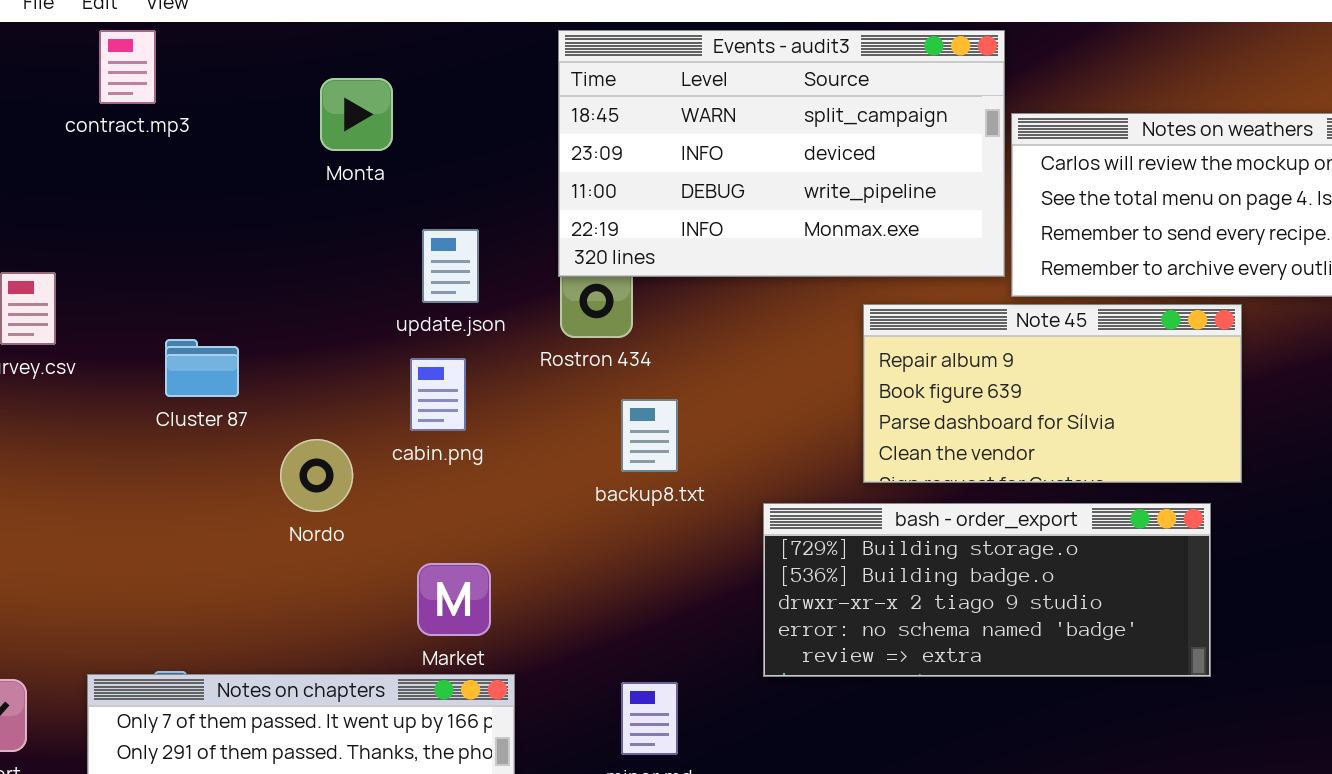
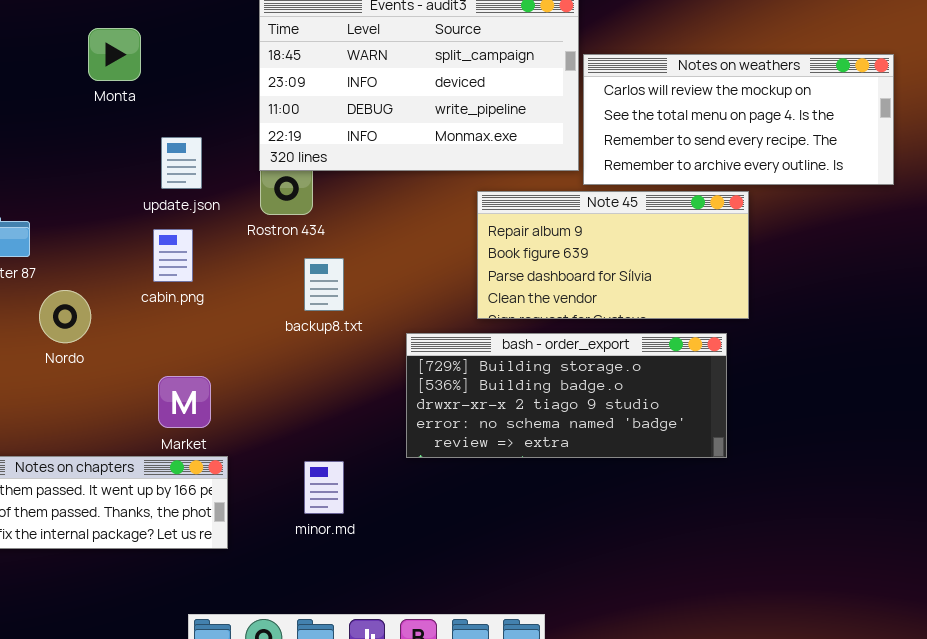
Nordo: [280,439,353,512] -> [39,290,91,343], moved

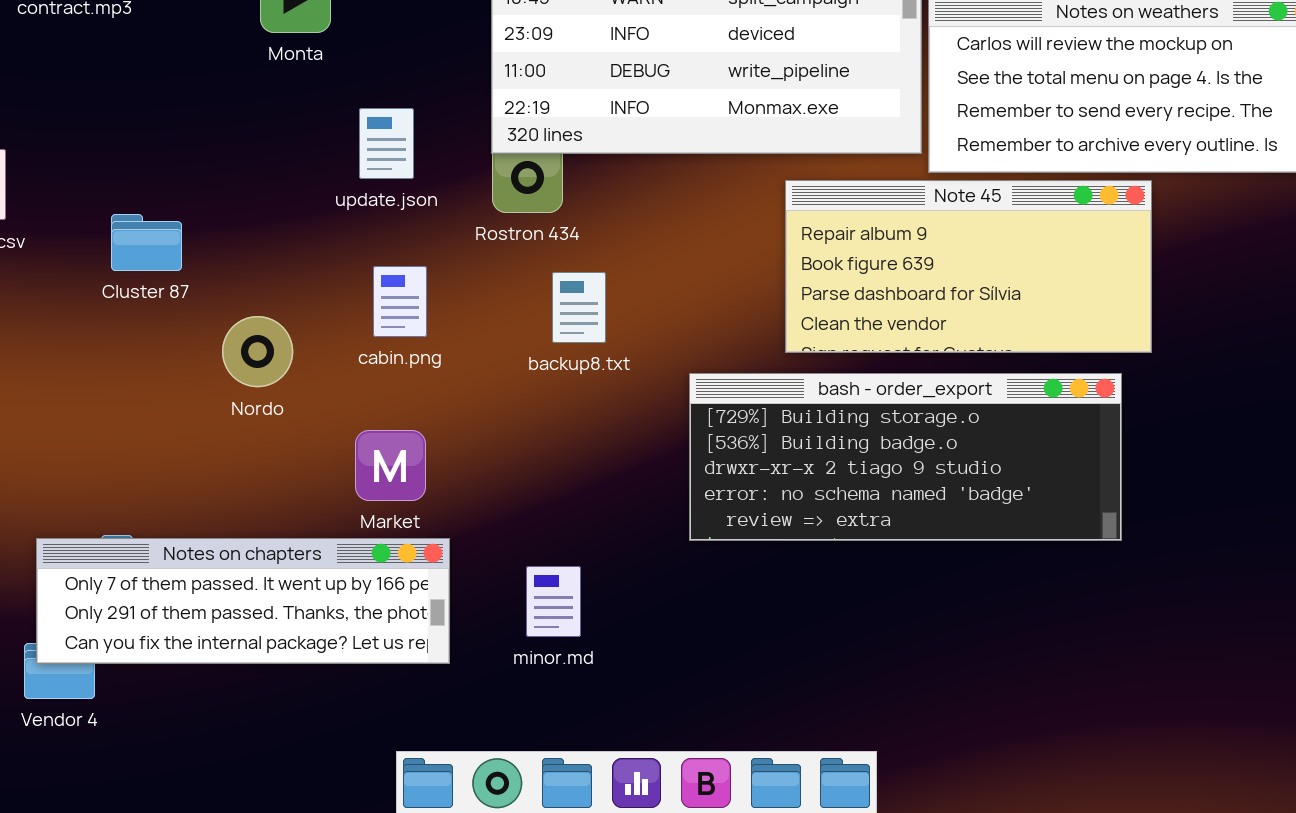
cabin.png: [153,229,193,282] -> [373,266,427,337], moved
Nordo: [39,290,91,343] -> [222,316,293,387], moved
minor.md: [304,461,344,514] -> [526,566,581,637], moved

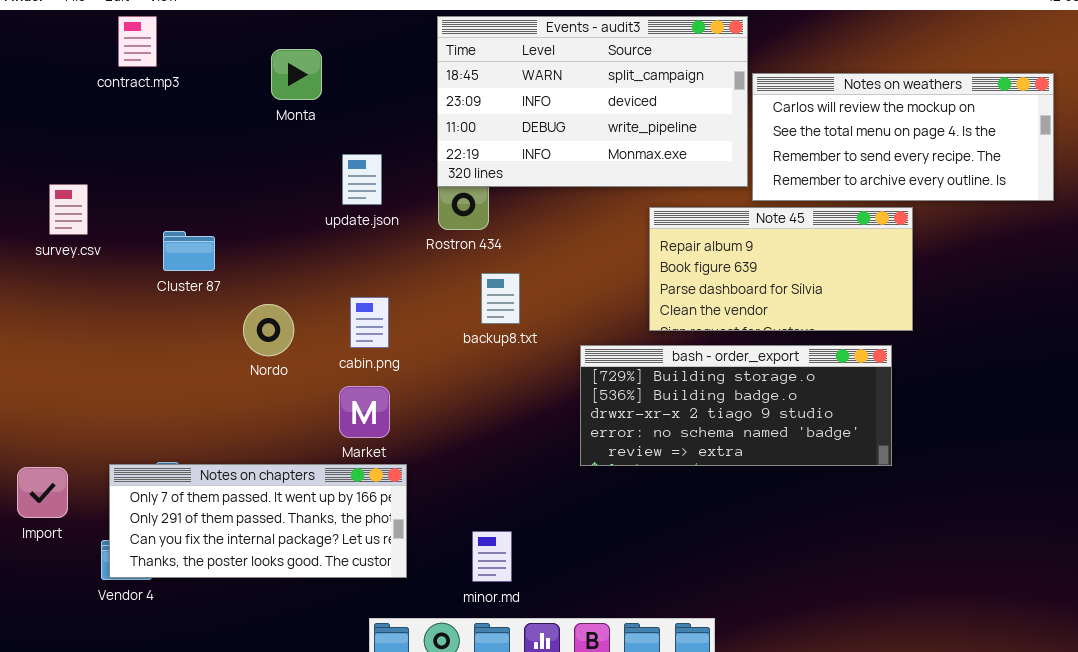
cabin.png: [373,266,427,337] -> [350,297,389,348], moved
Notes on chapters: [36,538,450,664] -> [109,464,407,578], resized
minor.md: [526,566,581,637] -> [472,531,512,582], moved

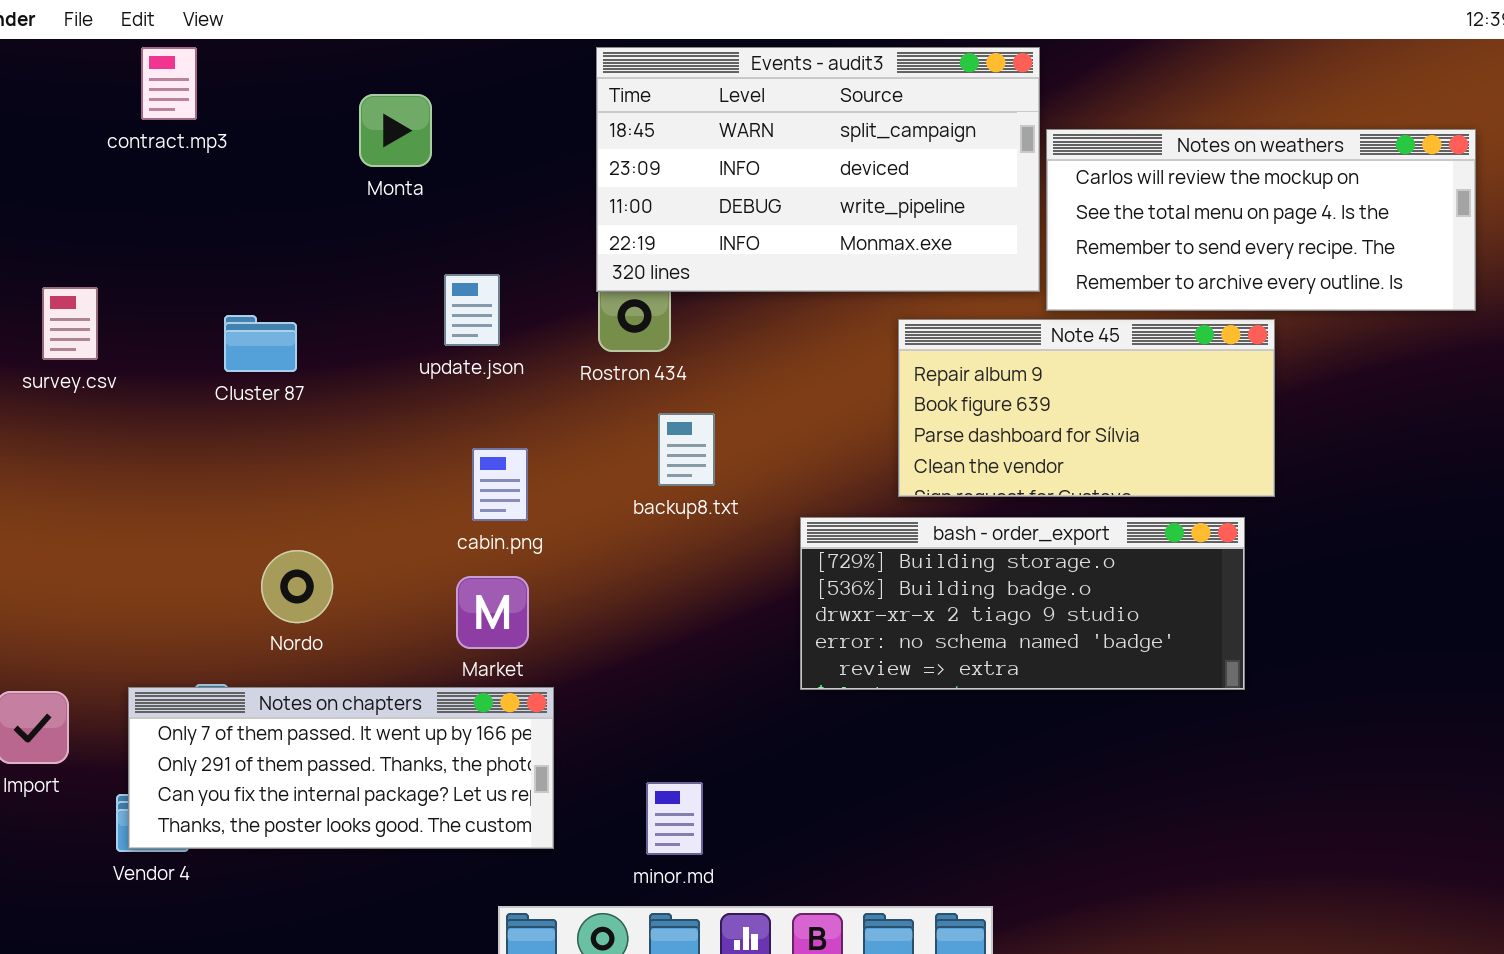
update.json: [342,154,382,205] -> [444,274,500,346], moved
Cluster 87: [163,231,215,271] -> [224,315,297,372], moved
Nordo: [243,304,294,356] -> [261,550,333,623], moved

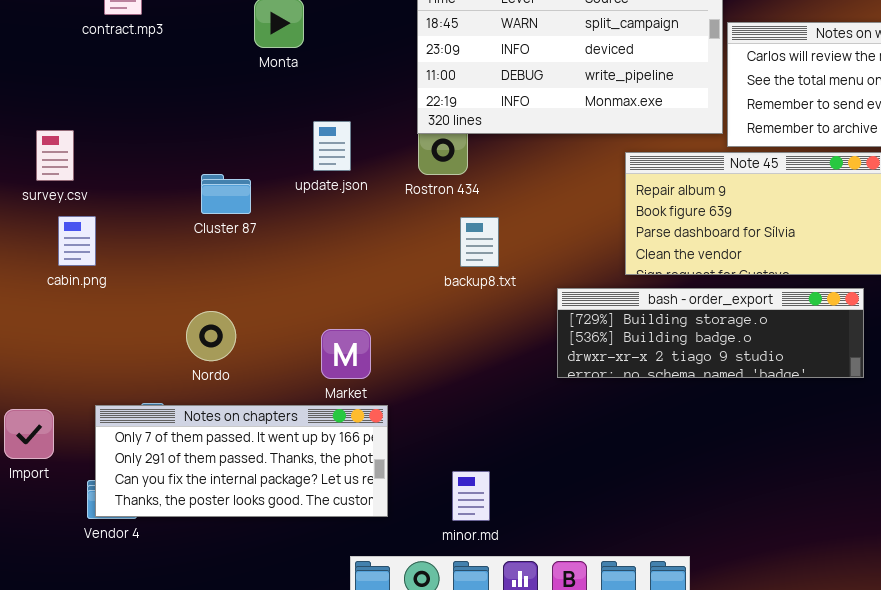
Cluster 87: [224,315,297,372] -> [201,174,251,214], moved
cabin.png: [472,448,528,521] -> [58,216,96,266], moved
bash - order_export: [800,517,1245,690] -> [557,288,864,378], resized

